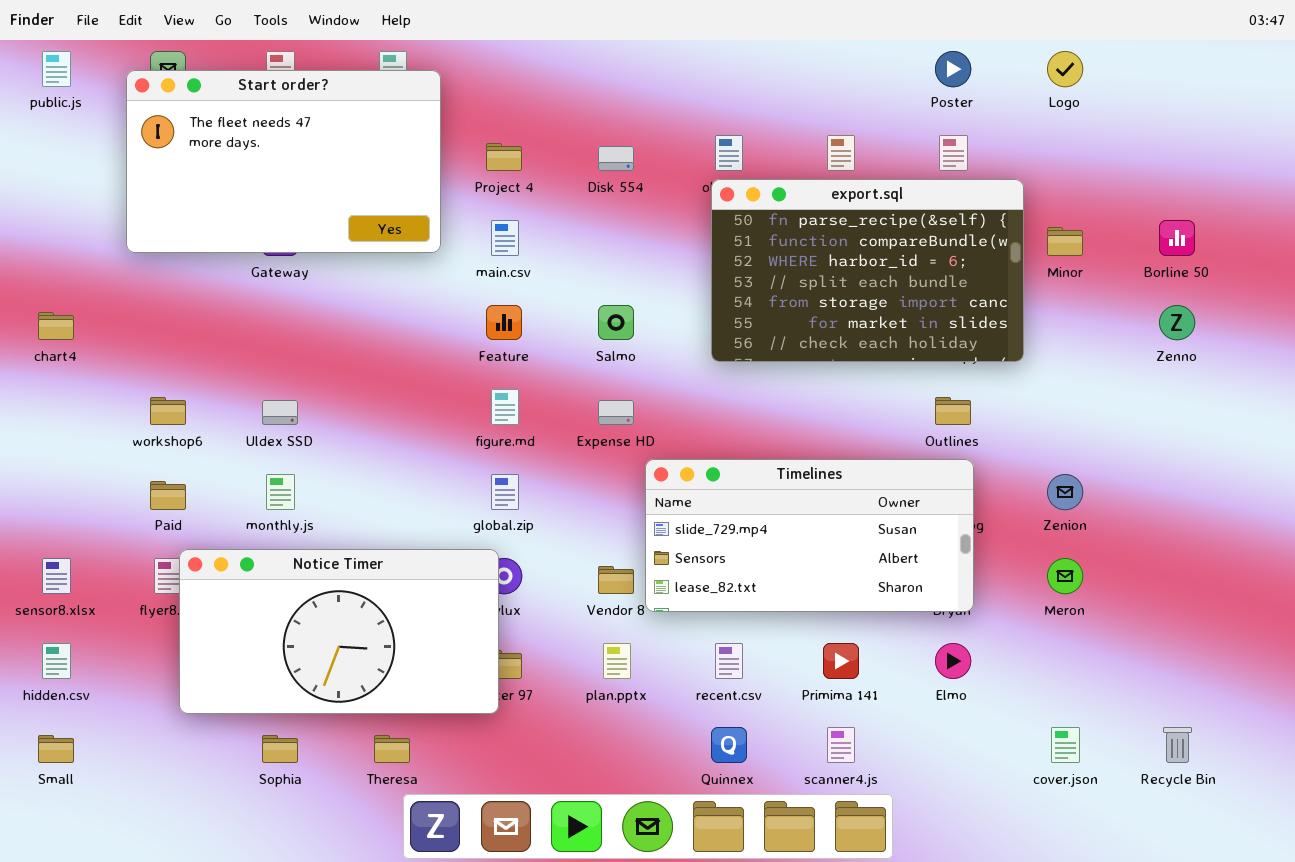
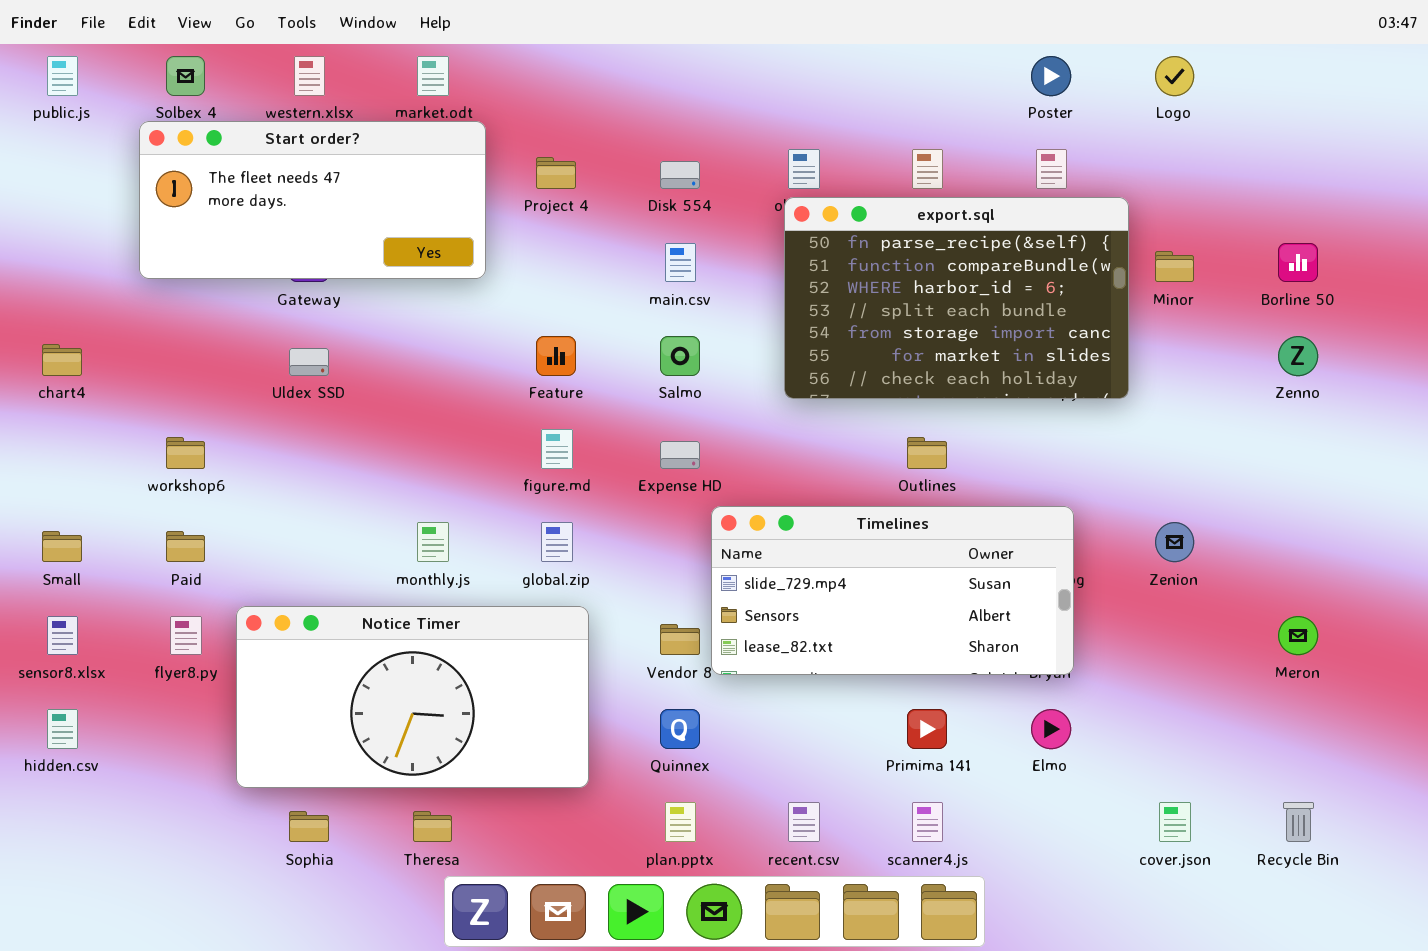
Start order?: [126,70,441,253] -> [139,121,486,279], resized
main.csv: [491,220,519,256] -> [665,243,696,282], moved
Outlines: [935,397,971,425] -> [907,437,947,469], moved
Uldex SSD: [262,400,298,425] -> [289,348,329,376], moved
monthly.js: [266,474,295,510] -> [417,522,449,562], moved
Notice Timer: [179,549,499,714] -> [236,606,589,788], moved
Meron: [1047,558,1083,594] -> [1278,616,1318,655], moved
plan.pptx: [603,643,631,679] -> [665,802,696,842], moved
recent.csv: [715,643,743,679] -> [788,802,820,842], moved
Quinnex: [711,727,747,763] -> [660,709,700,749], moved
Small: [38,735,74,763] -> [42,531,82,562], moved

